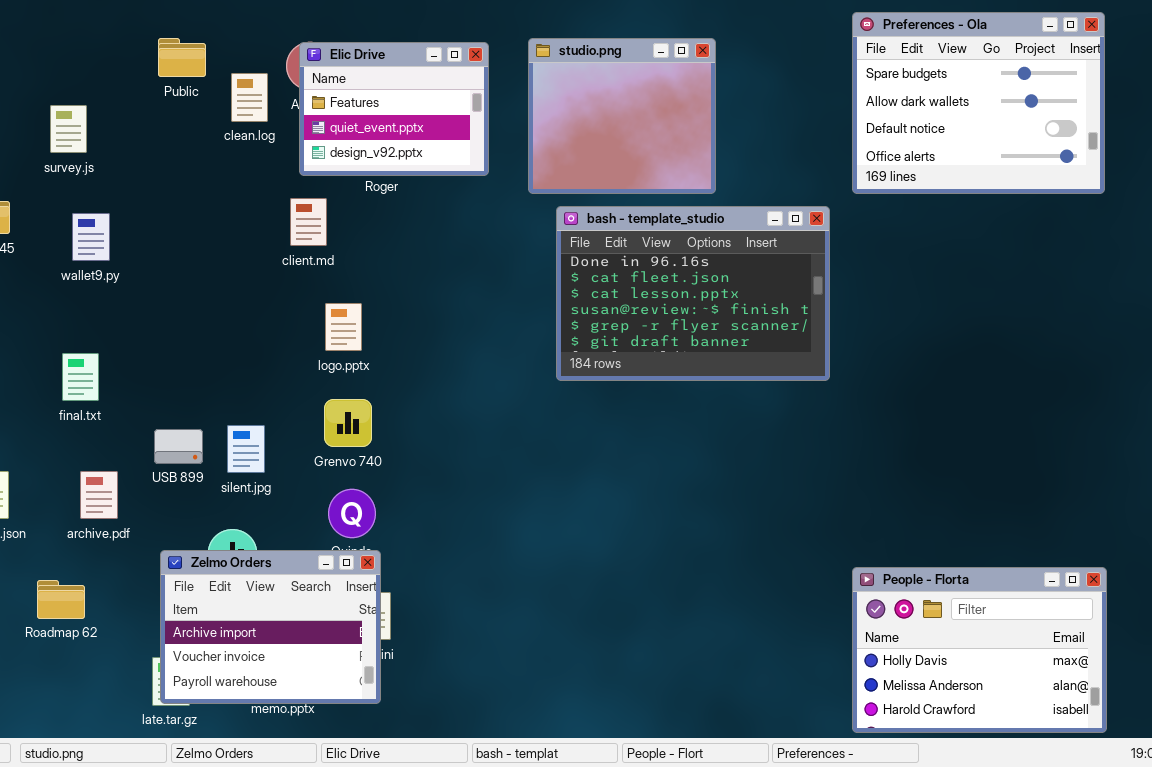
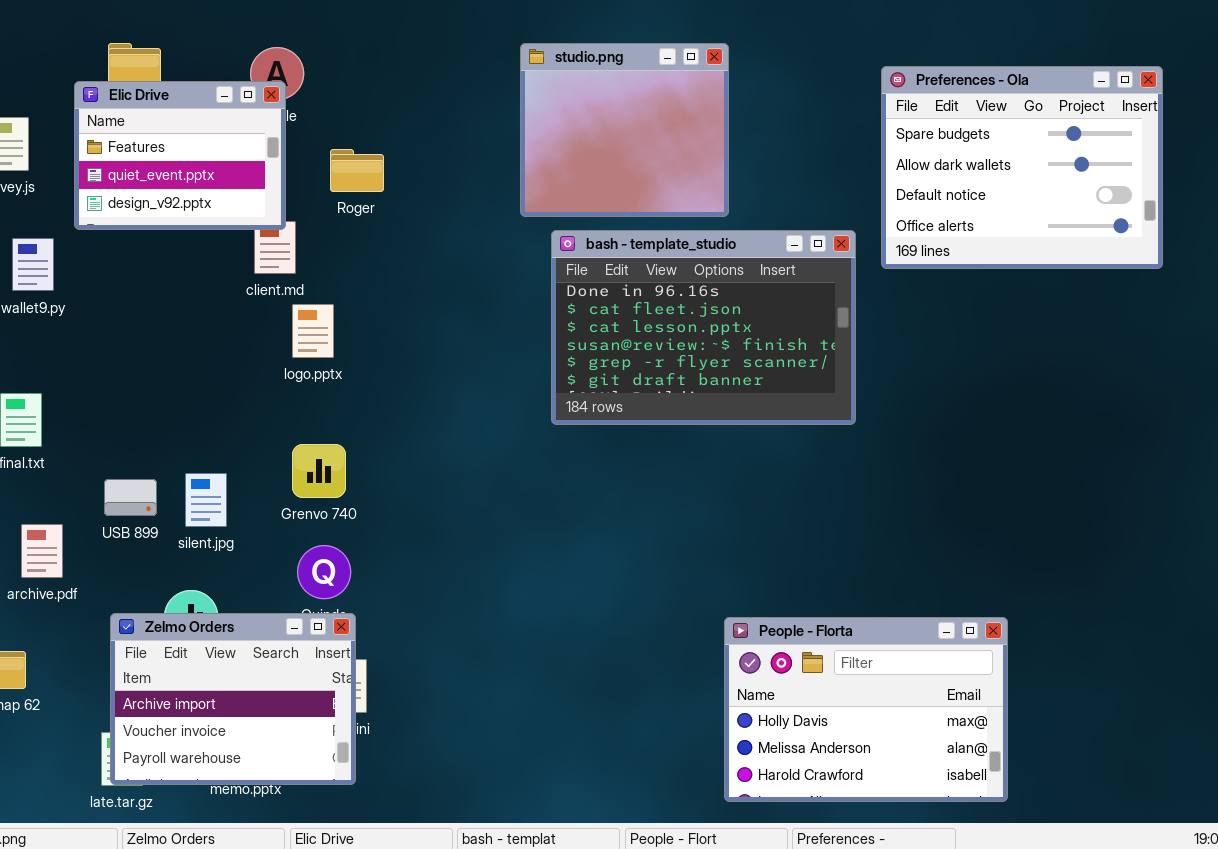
Preferences - Ola: [852,12,1105,194] -> [881,66,1163,269], moved
Elic Drive: [299,42,489,176] -> [74,81,286,230], moved
logo.pptx: [325,303,362,351] -> [292,304,334,358], moved
People - Florta: [852,567,1107,733] -> [724,617,1008,802], moved

